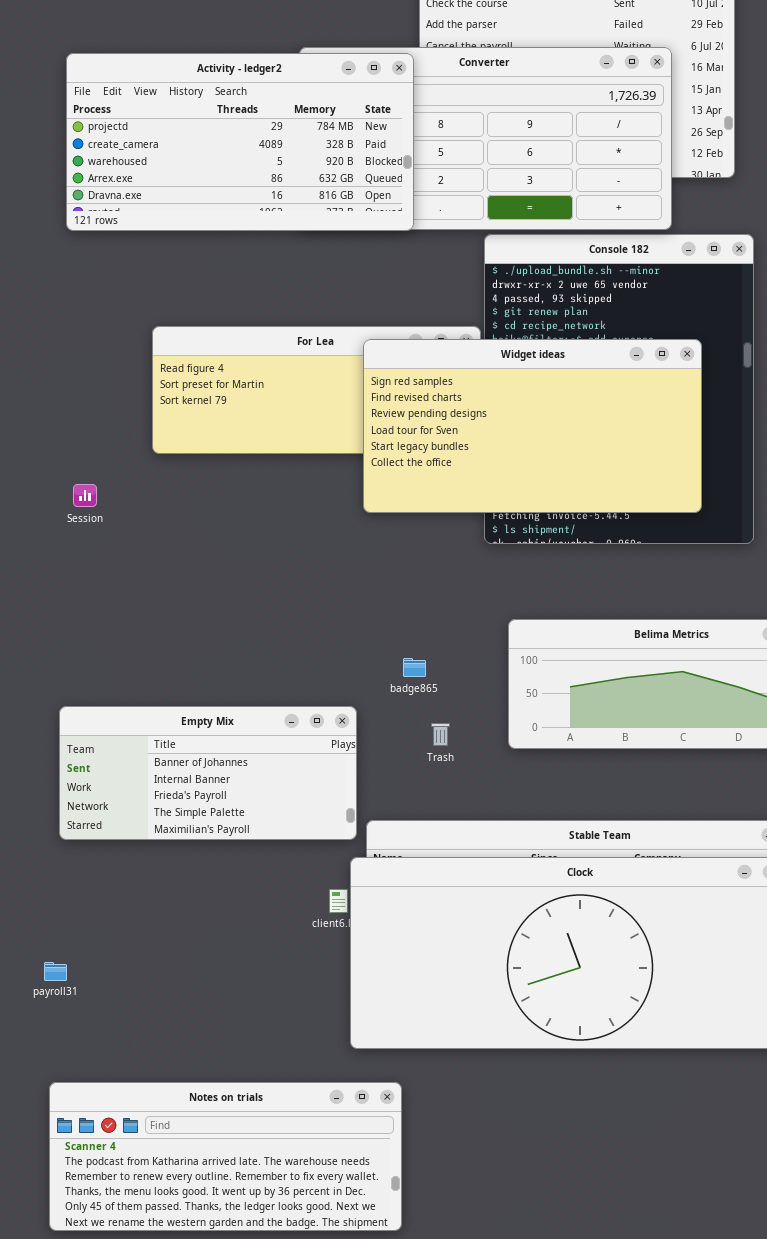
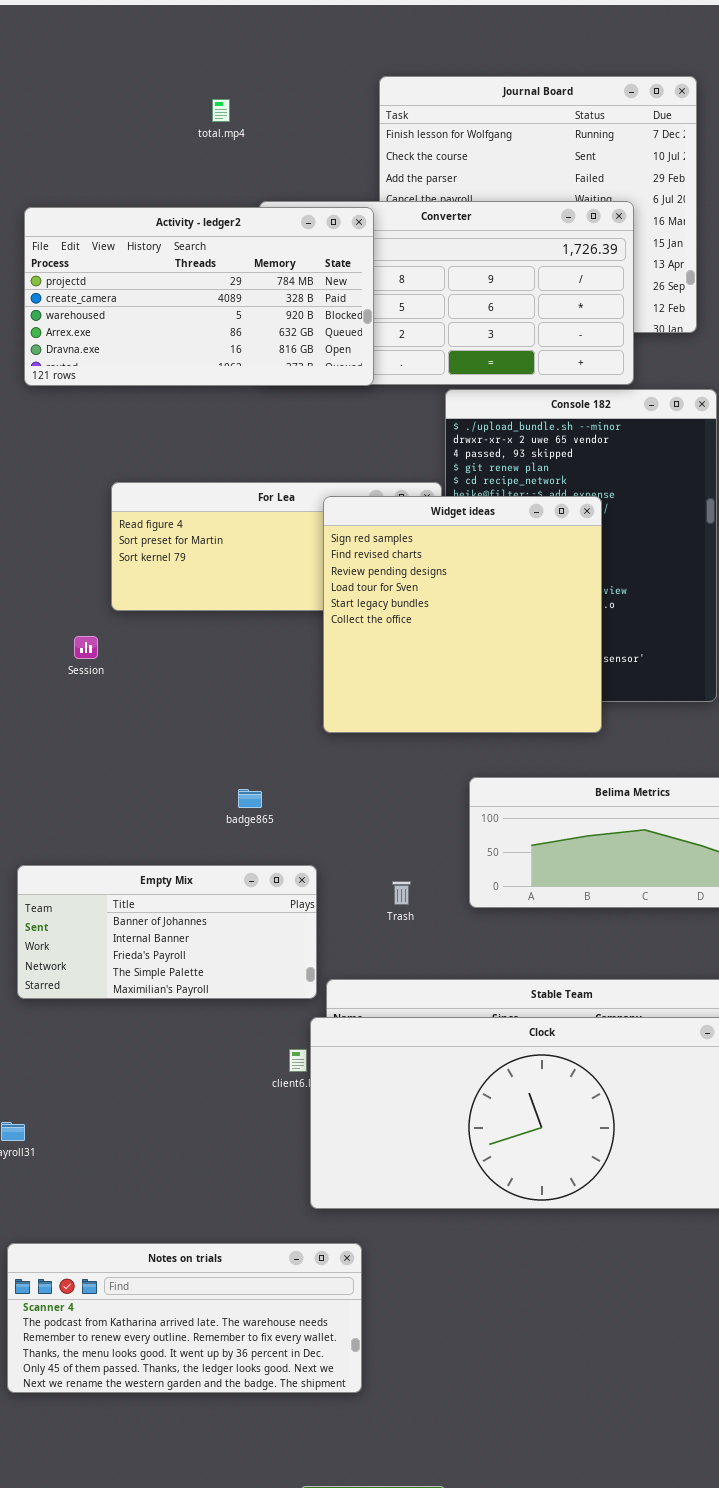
Widget ideas: [363,339,702,513] -> [323,496,602,733], resized
Session: [73,484,97,507] -> [74,636,98,659], moved
badge865: [403,658,426,677] -> [238,789,262,808], moved

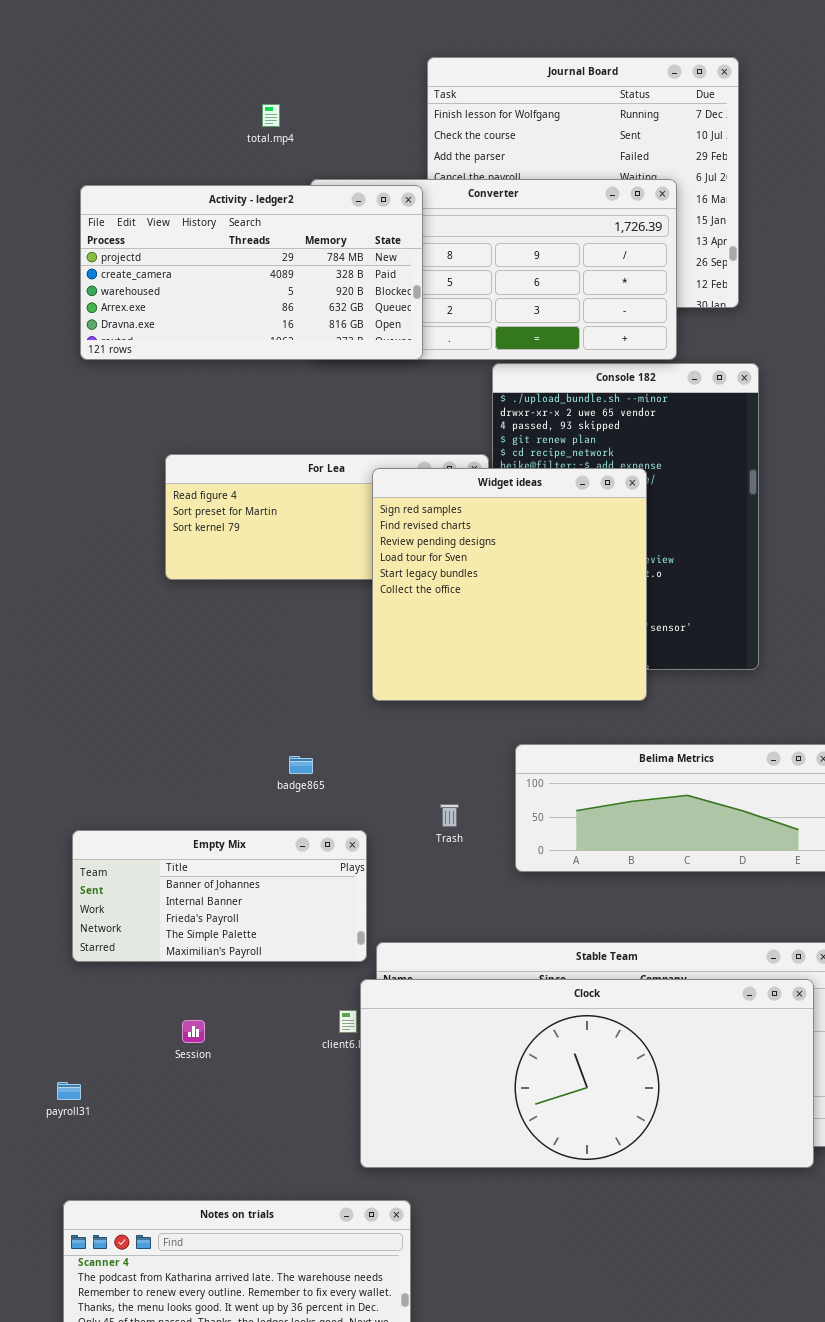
total.mp4: [212,99,230,122] -> [262,104,280,127], moved
Session: [74,636,98,659] -> [182,1020,205,1043], moved
Trash: [392,881,411,905] -> [440,804,459,827], moved

